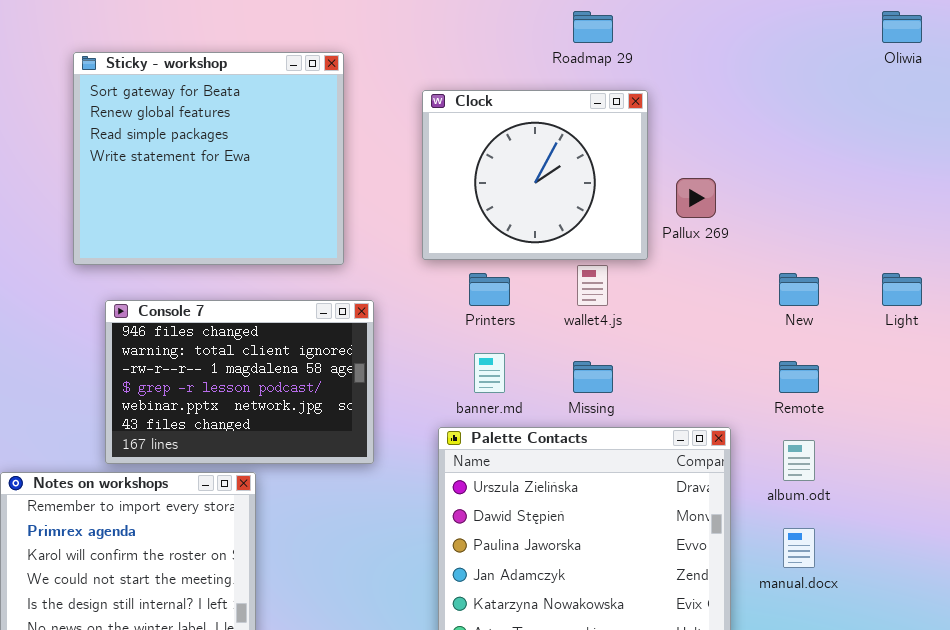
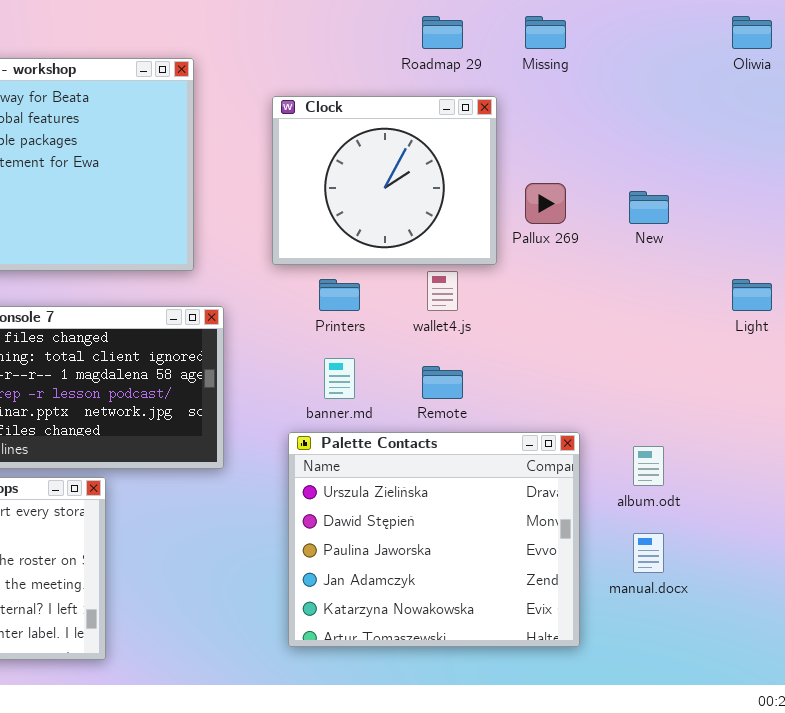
New: [779,273,819,306] -> [629,191,669,224], moved
Missing: [573,361,613,393] -> [525,16,566,49], moved
Remote: [779,361,819,393] -> [422,366,463,399], moved

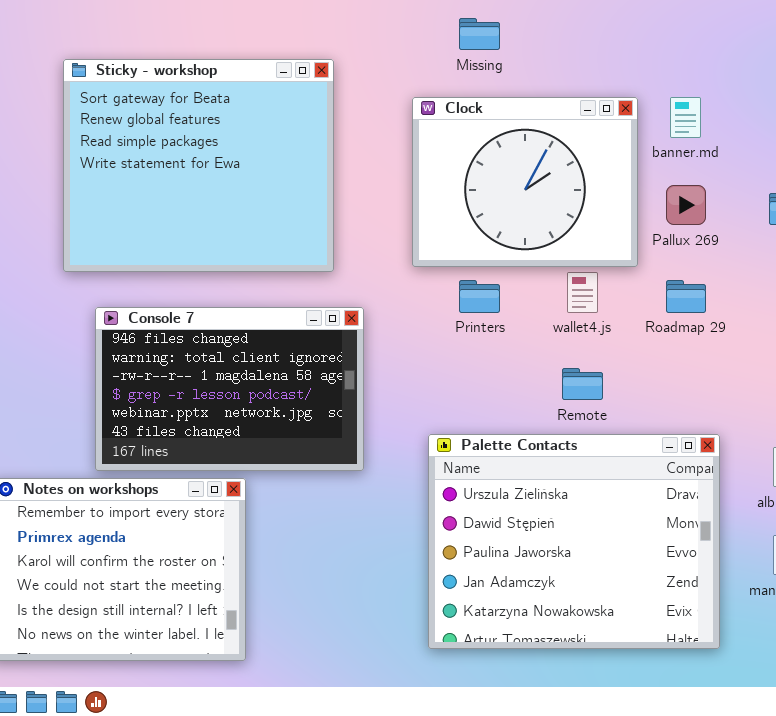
Roadmap 29: [422,16,463,49] -> [666,280,706,313], moved
Missing: [525,16,566,49] -> [459,18,500,50], moved
banner.md: [324,358,355,399] -> [670,97,701,138], moved

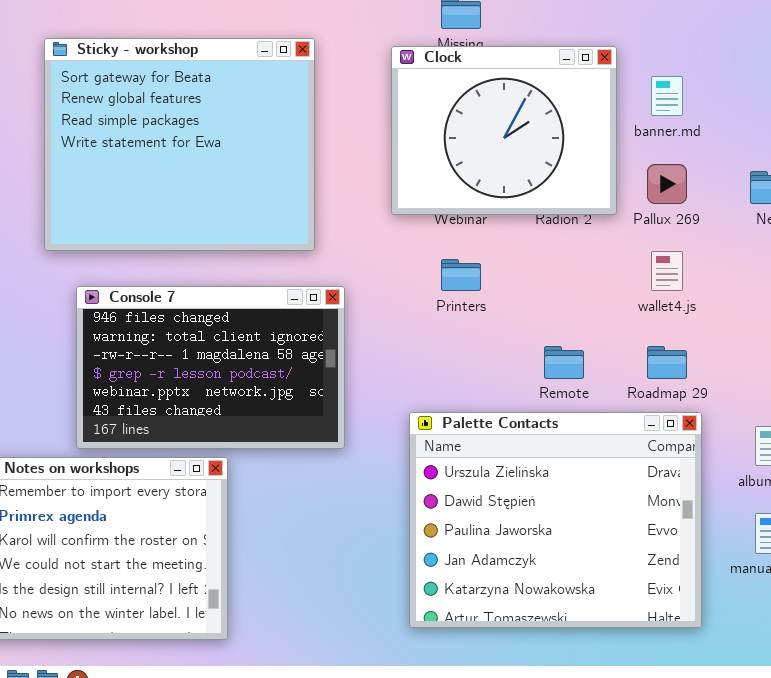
Clock: [412,97,638,267] -> [391,46,617,215], moved
wallet4.js: [567,272,598,313] -> [651,251,683,291], moved
Roadmap 29: [666,280,706,313] -> [647,346,687,379], moved

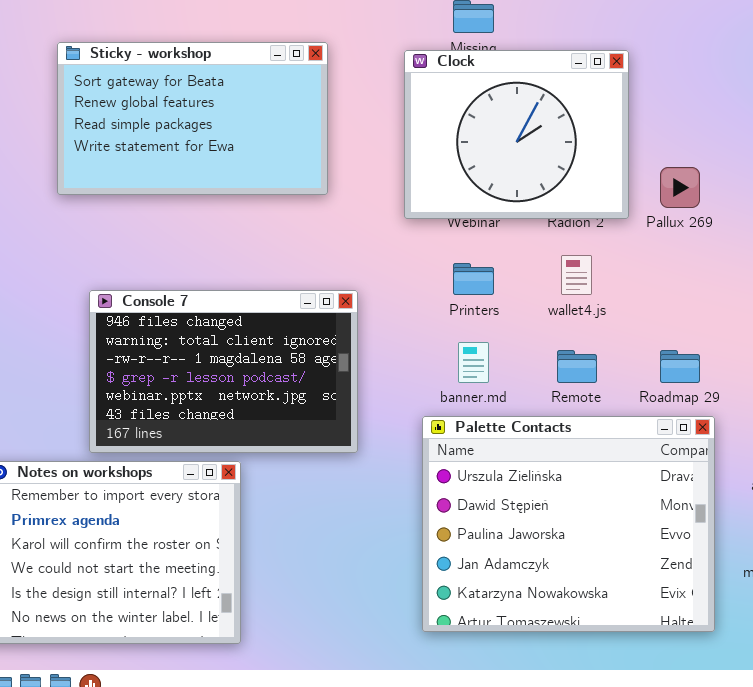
Sticky - workshop: [44,38,315,251] -> [57,42,328,195], resized
banner.md: [651,76,683,116] -> [458,342,489,383], moved
wallet4.js: [651,251,683,291] -> [561,255,592,295], moved

